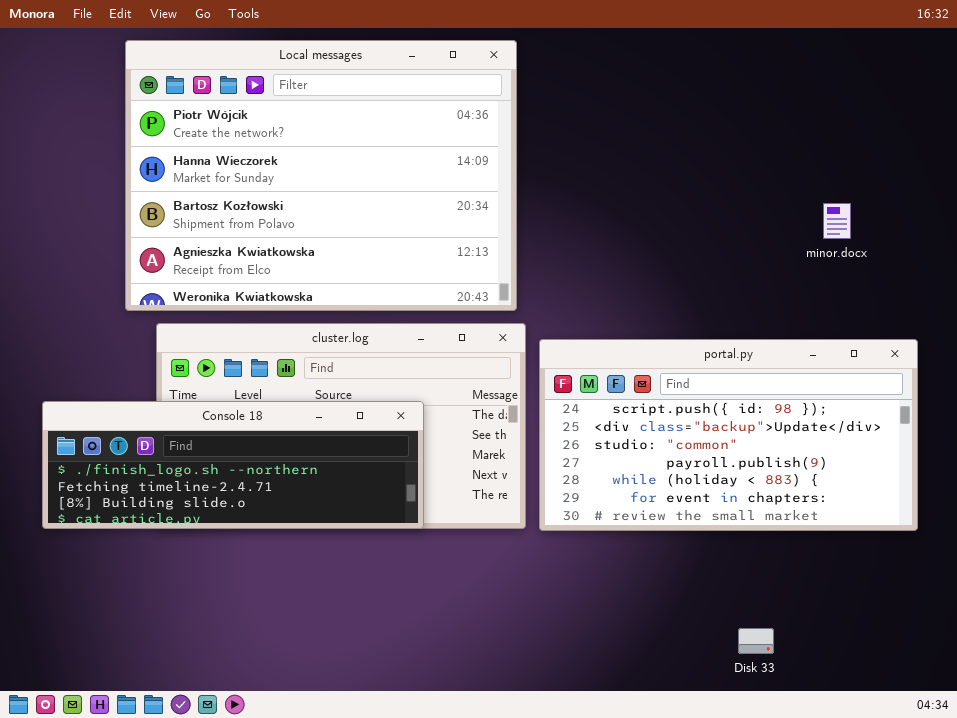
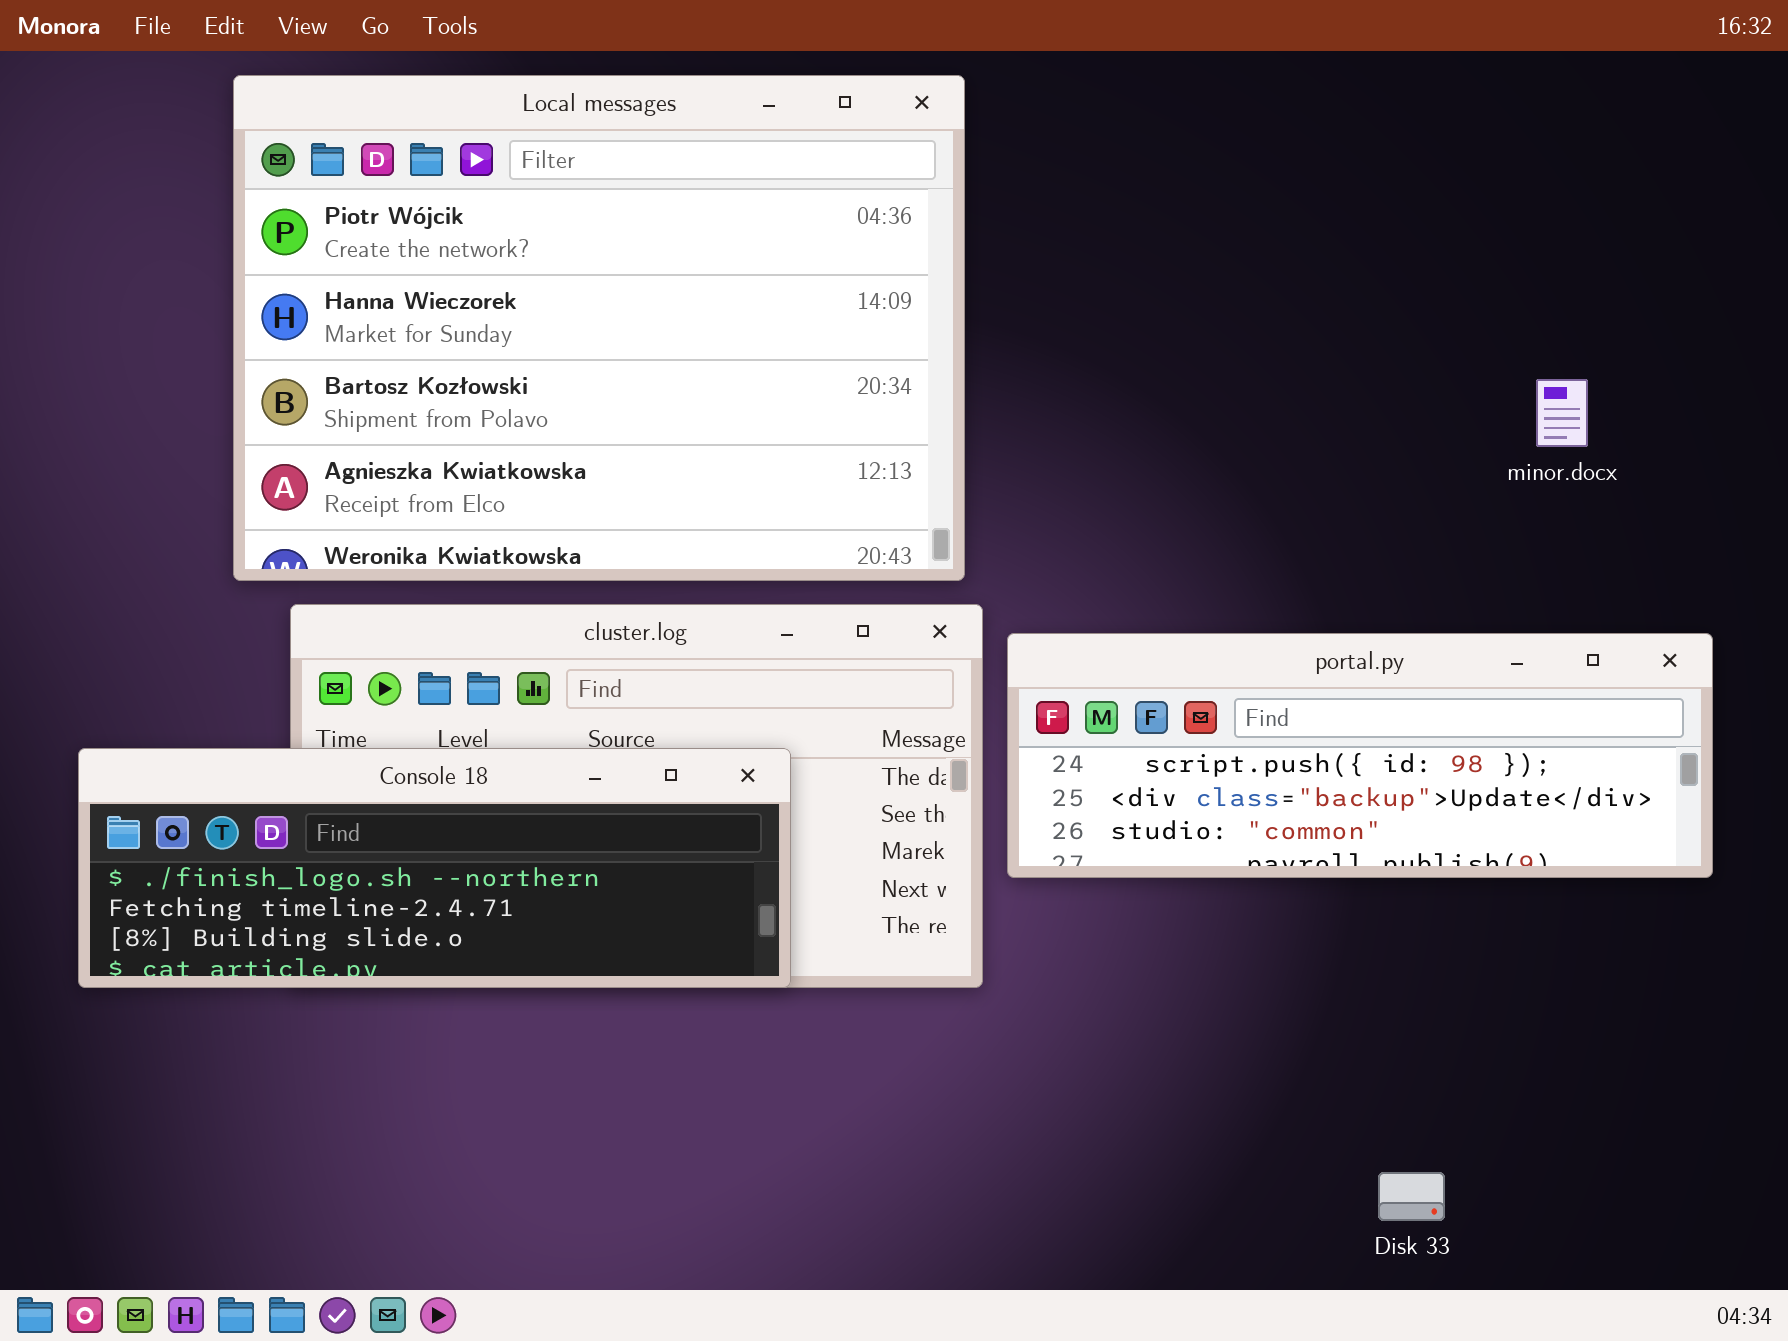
portal.py: [539,339,918,531] -> [1007,633,1713,878], resized

